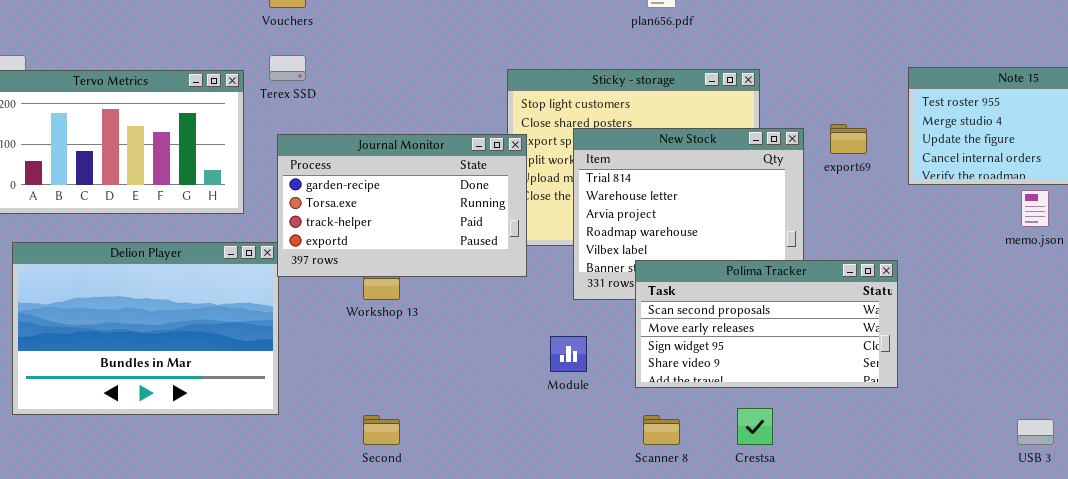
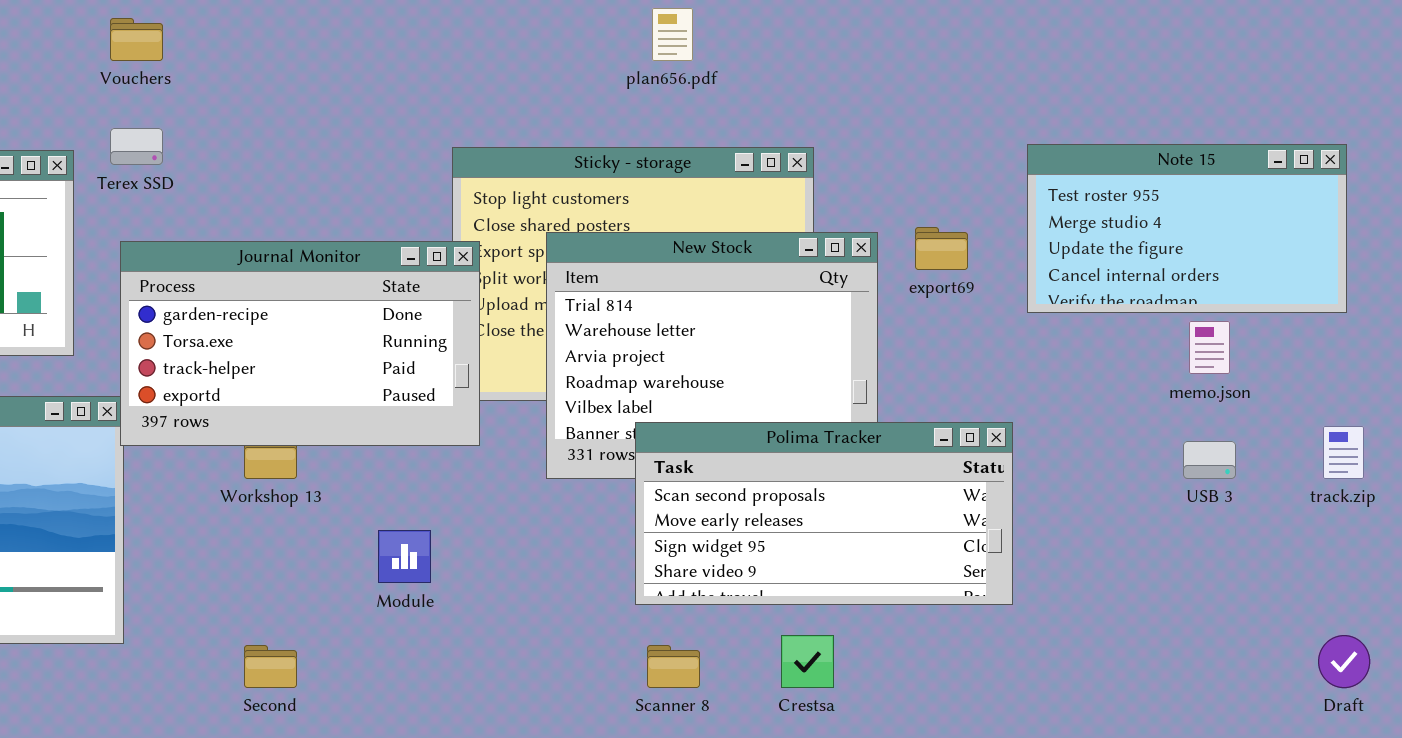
Module: [550,336,587,372] -> [378,530,431,583], moved
USB 3: [1017,419,1054,445] -> [1183,441,1236,479], moved

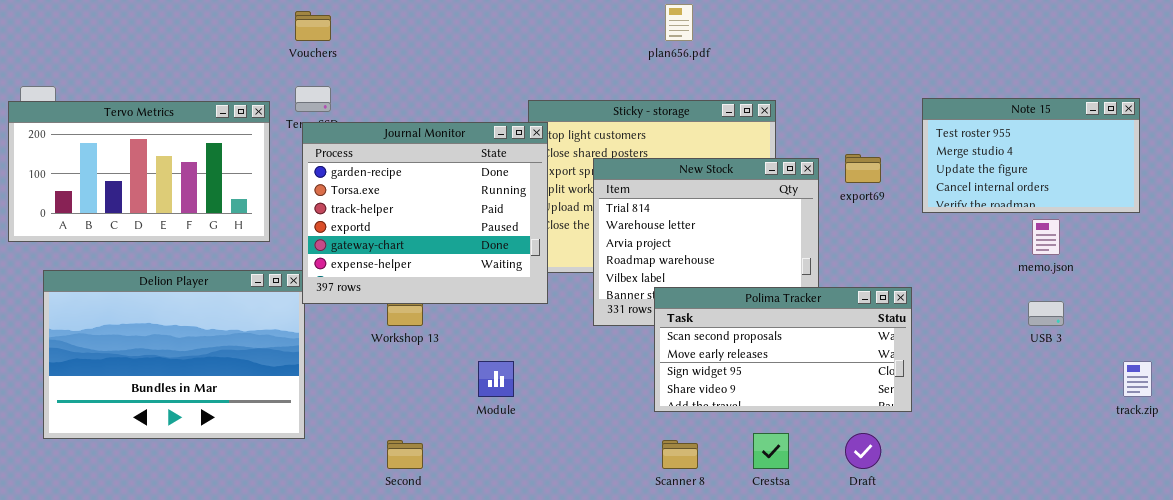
Journal Monitor: [120,241,480,446] -> [302,122,548,304], resized
track.zip: [1323,426,1364,479] -> [1123,361,1152,397], moved
Draft: [1318,635,1370,688] -> [845,433,881,469], moved

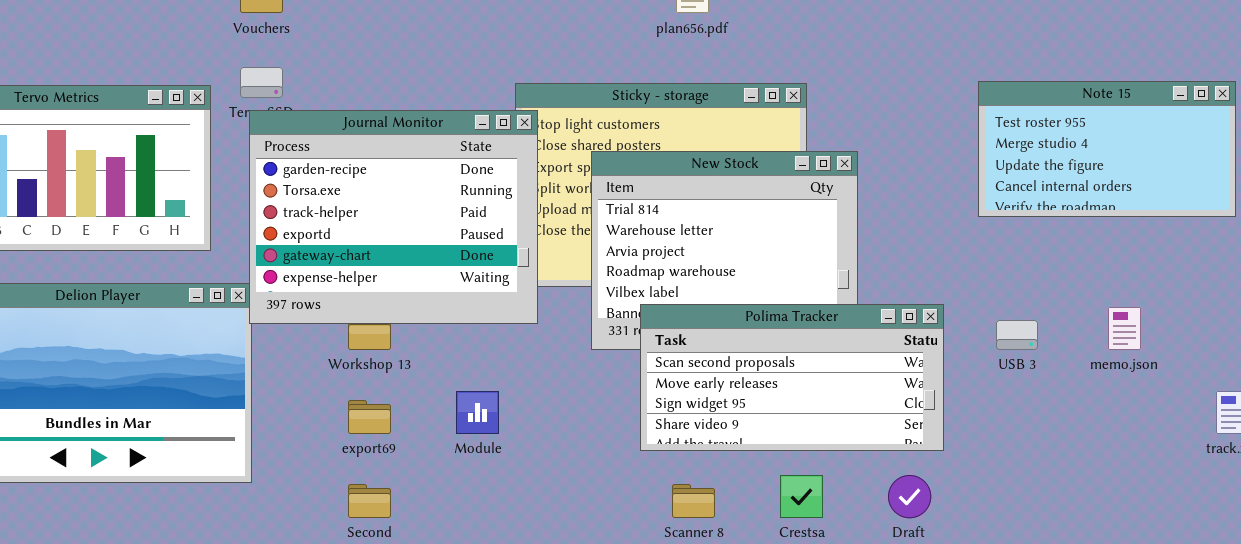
export69: [845,154,881,183] -> [348,400,391,434], moved
memo.json: [1032,219,1060,255] -> [1108,307,1141,350], moved
Polima Tracker: [654,287,912,412] -> [640,304,944,451], moved
USB 3: [1028,301,1064,326] -> [996,320,1038,350], moved

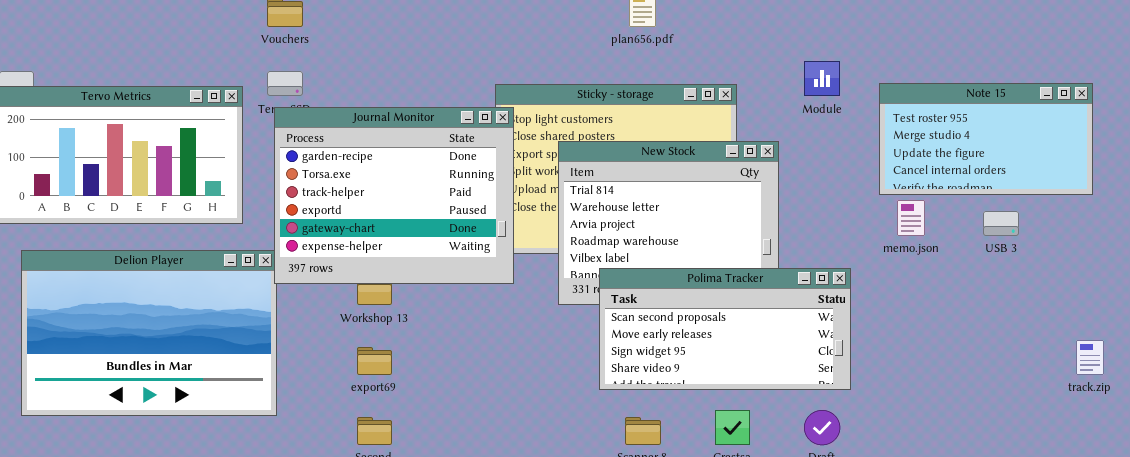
memo.json: [1108,307,1141,350] -> [897,200,925,236], moved
USB 3: [996,320,1038,350] -> [983,211,1019,236], moved
Module: [456,391,499,434] -> [804,61,840,96], moved

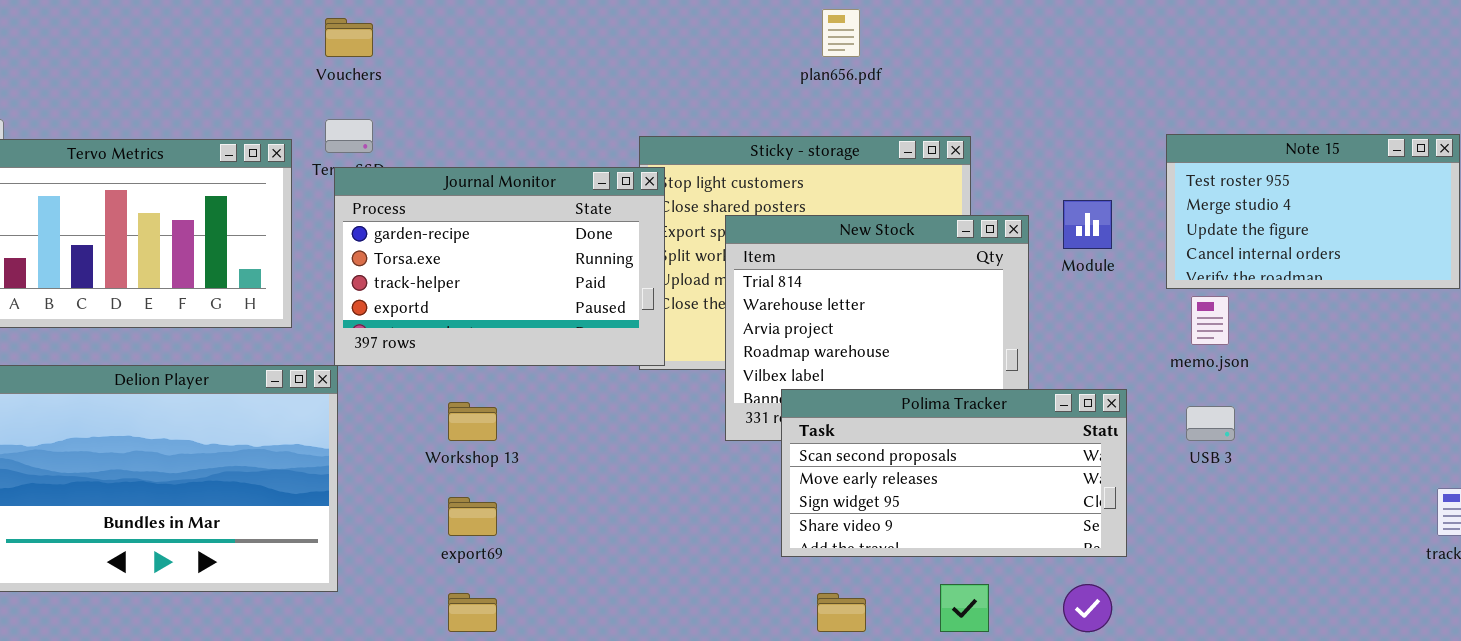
Module: [804,61,840,96] -> [1063,200,1112,249], moved
Journal Monitor: [274,107,514,284] -> [334,167,665,366], resized
USB 3: [983,211,1019,236] -> [1186,406,1235,441], moved

